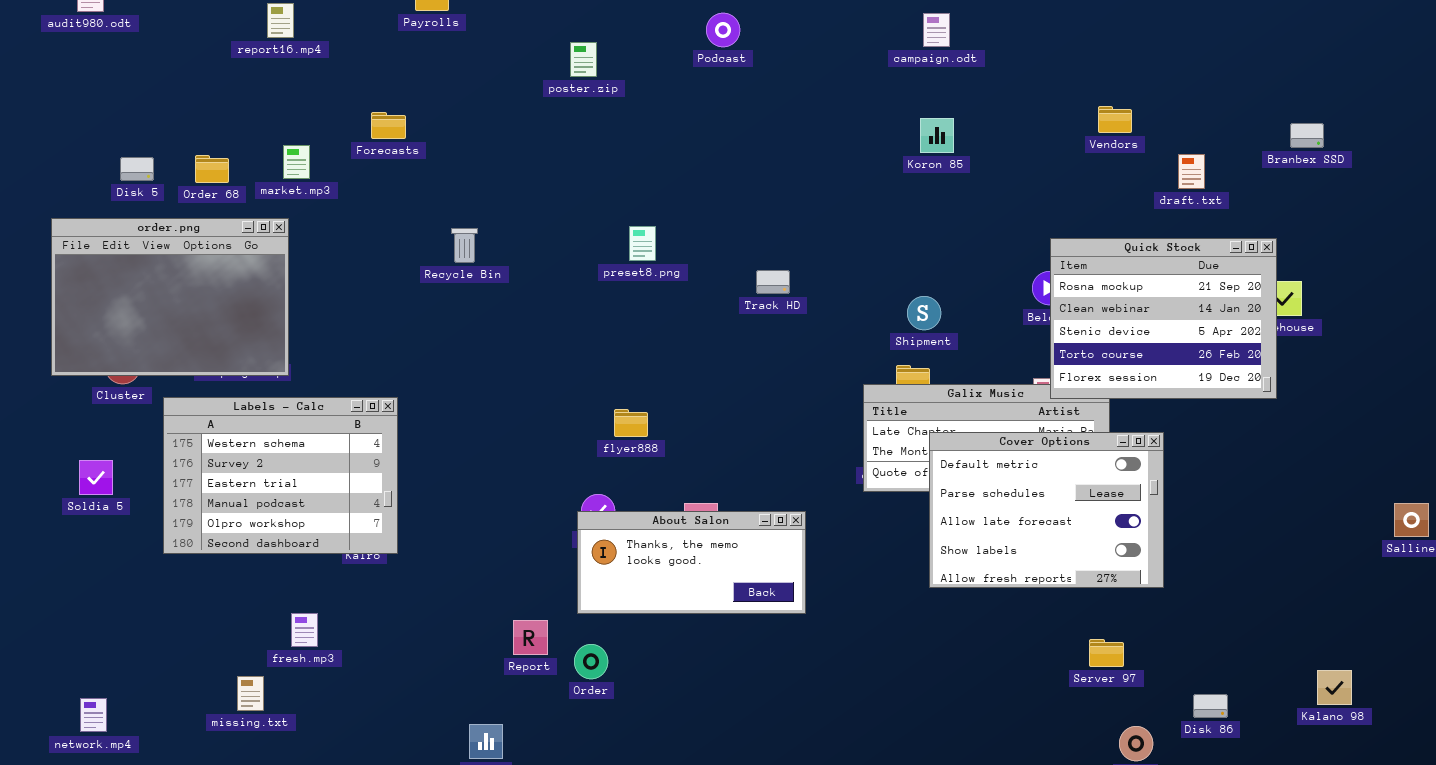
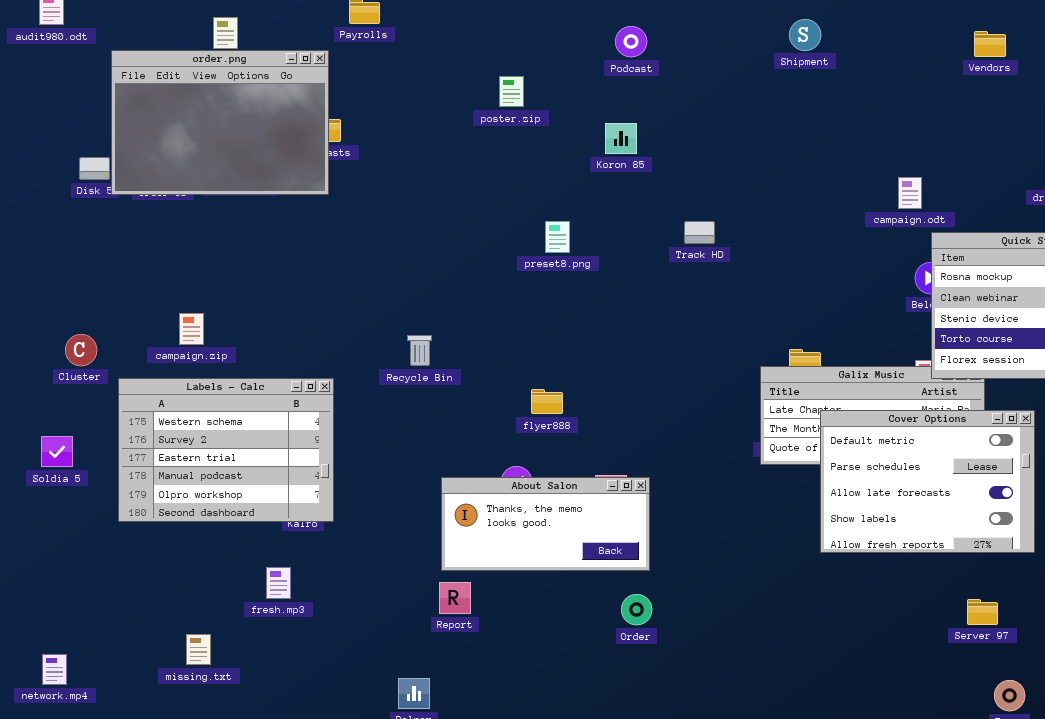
campaign.odt: [923,13,950,47] -> [898,177,922,209], moved
poster.zip: [570,42,597,77] -> [499,76,524,107], moved
Vendors: [1098,106,1132,133] -> [974,31,1006,57], moved
Koron 85: [920,118,954,153] -> [605,123,637,154], moved
order.png: [51,218,289,376] -> [111,50,329,195], moved
Recycle Bin: [451,228,478,263] -> [407,335,432,366], moved
Track HD: [756,270,790,294] -> [684,221,715,244], moved
Shipment: [907,296,941,330] -> [789,19,821,51], moved
About Salon: [577,511,806,614] -> [441,477,650,571], moved
fresh.mp3: [291,613,318,647] -> [266,567,291,599], moved
Order: [574,644,608,679] -> [621,594,652,625], moved

